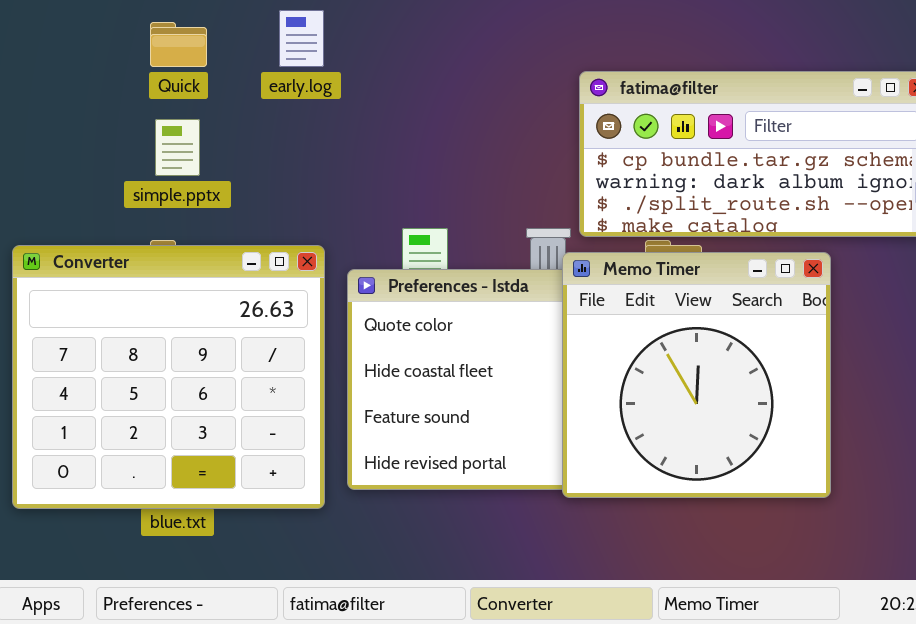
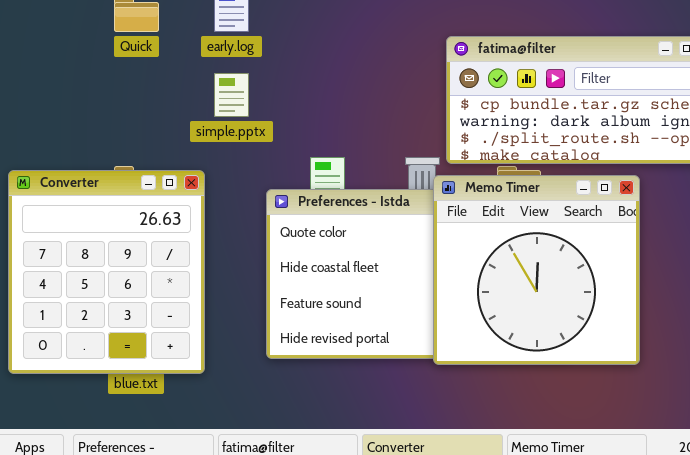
simple.pptx: [155,119,200,176] -> [214,73,249,117], moved
Converter: [12,245,325,509] -> [8,170,205,374], resized

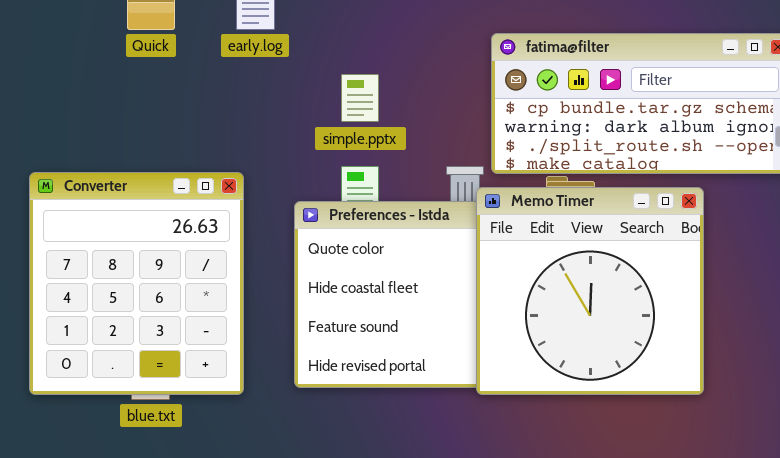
simple.pptx: [214,73,249,117] -> [341,74,379,122], moved
Converter: [8,170,205,374] -> [29,172,244,395], moved

